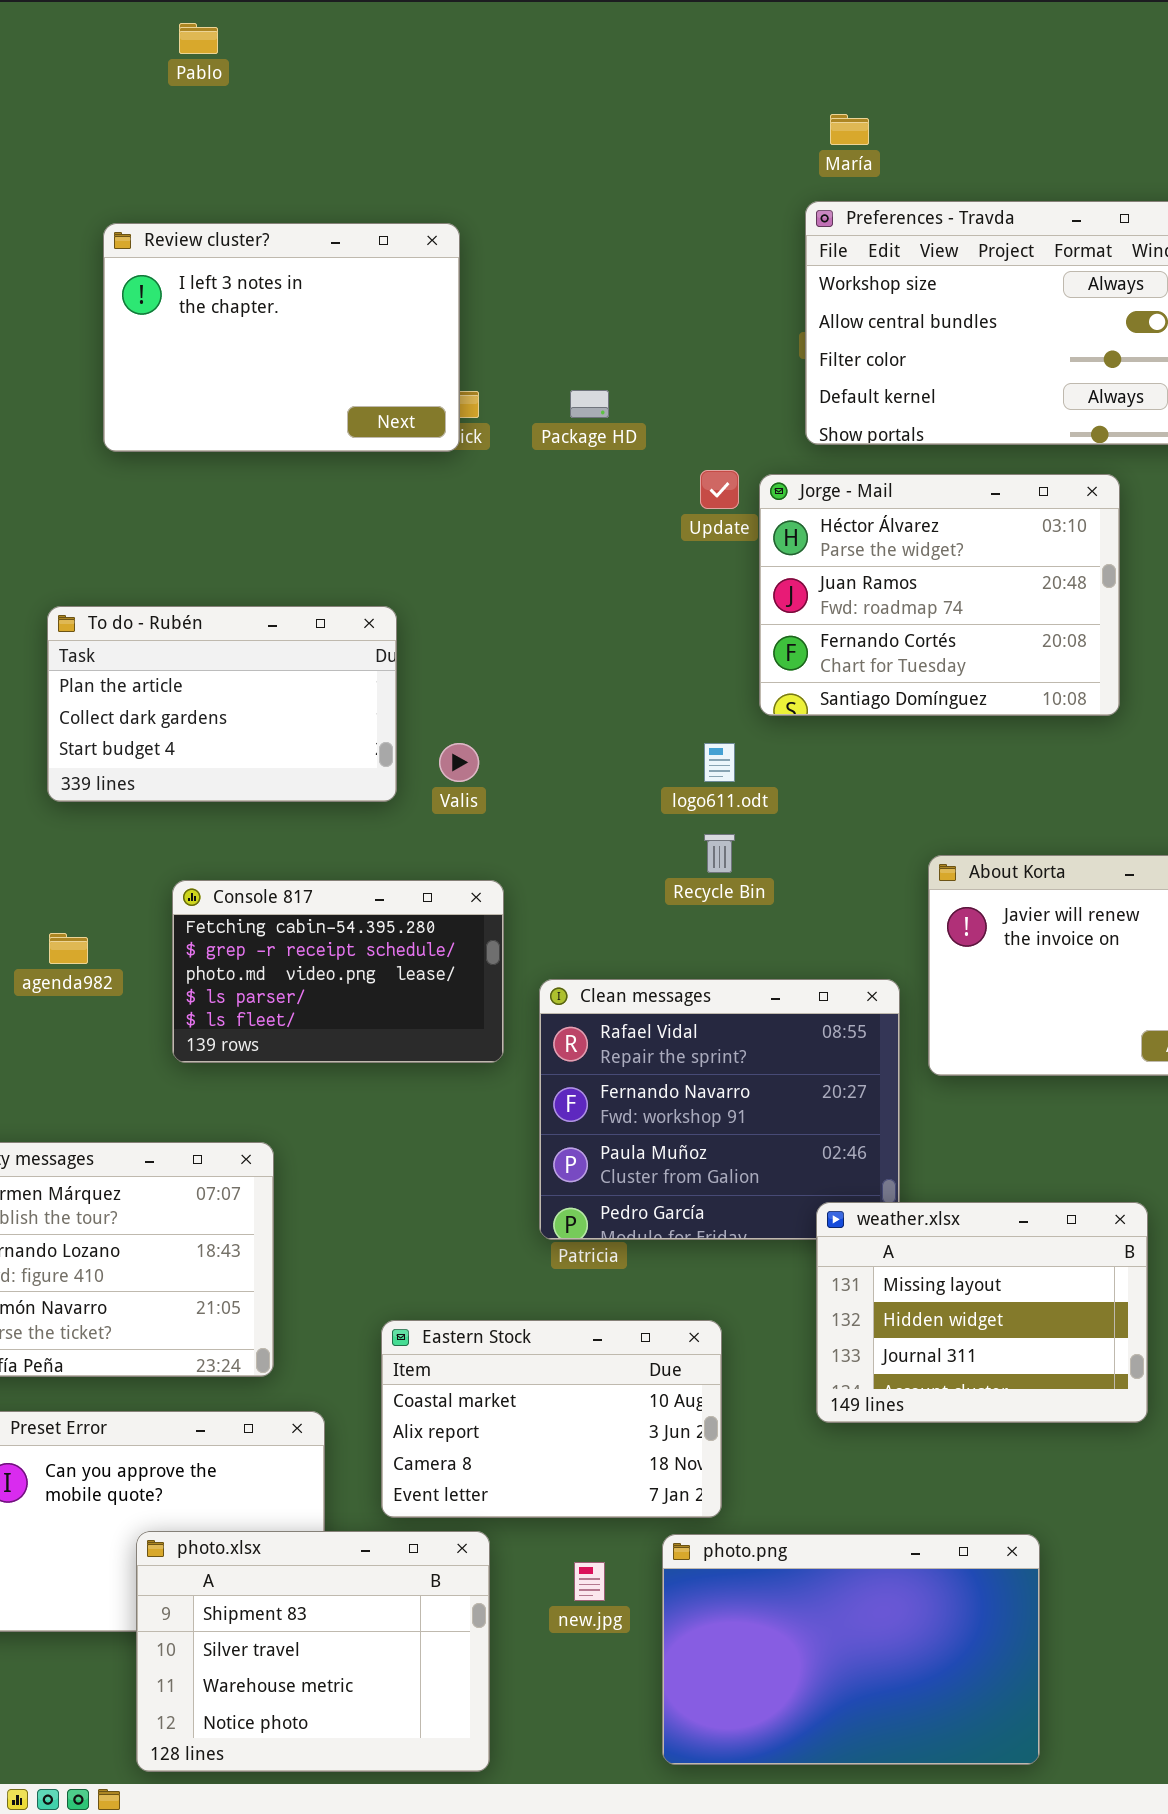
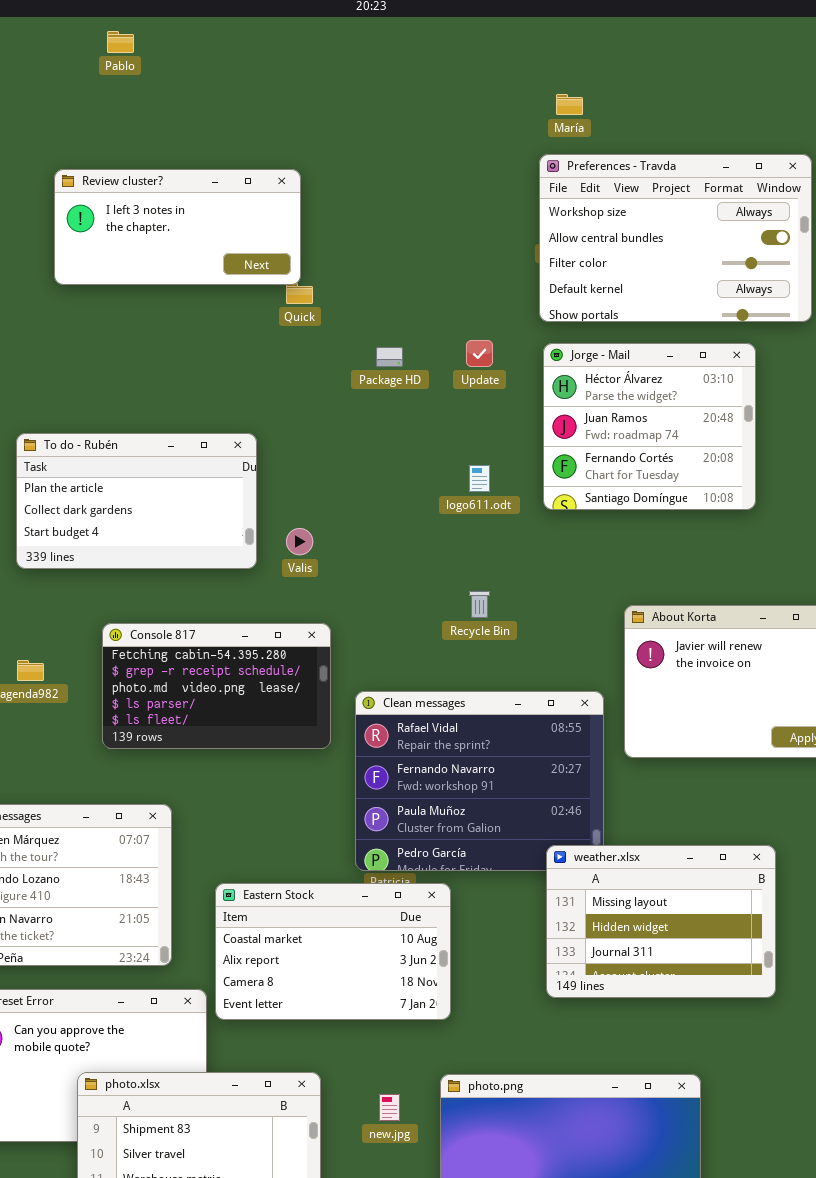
Review cluster?: [103,223,460,452] -> [54,169,301,285], resized
Package HD: [570,390,609,418] -> [376,347,403,367], moved
Jorge - Mail: [759,474,1120,716] -> [543,343,756,510], resized
logo611.odt: [704,743,735,782] -> [469,465,490,492], moved
Eastern Stock: [381,1320,722,1518] -> [215,883,451,1020], moved

